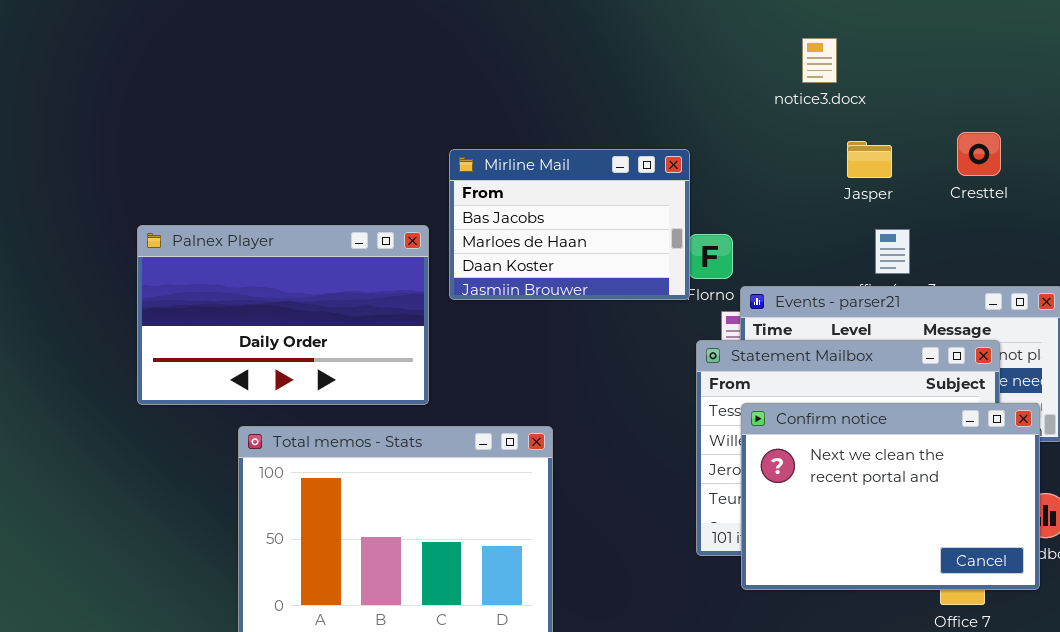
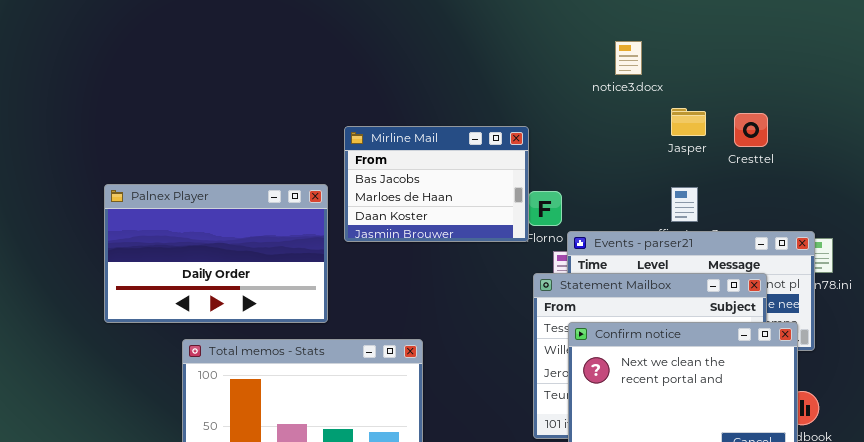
Jasper: [847,141,892,178] -> [671,108,706,136], moved

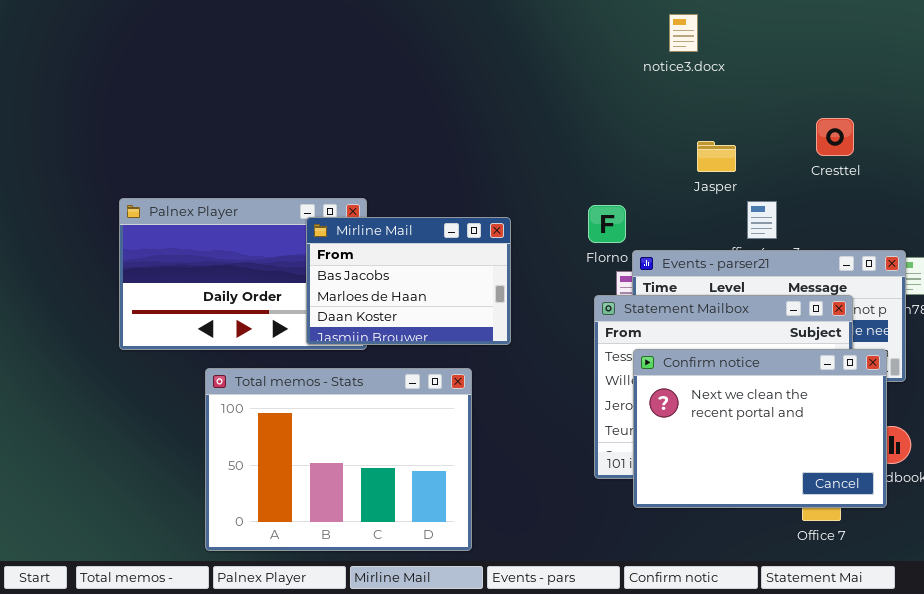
notice3.docx: [615,41,642,75] -> [669,14,698,52], moved
Jasper: [671,108,706,136] -> [697,141,736,172], moved
Mirline Mail: [344,126,529,242] -> [306,217,511,345], moved

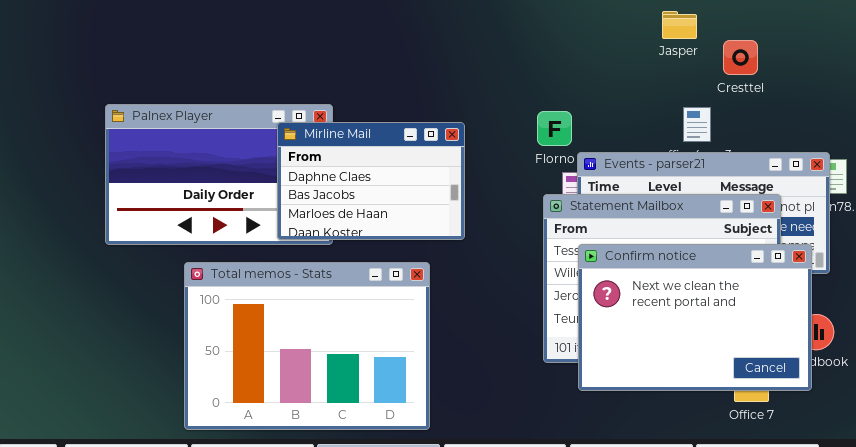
Cresttel: [816,118,854,156] -> [723,40,758,75], moved
Jasper: [697,141,736,172] -> [662,11,697,39], moved
Mirline Mail: [306,217,511,345] -> [277,122,465,240], scrolled up 1 row

